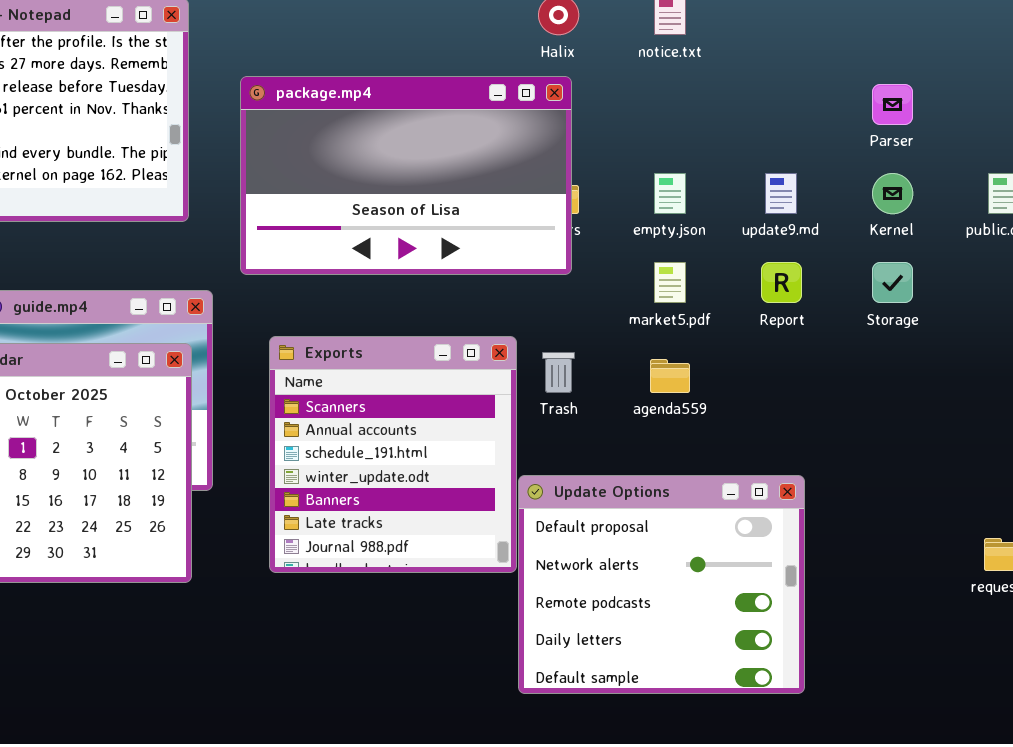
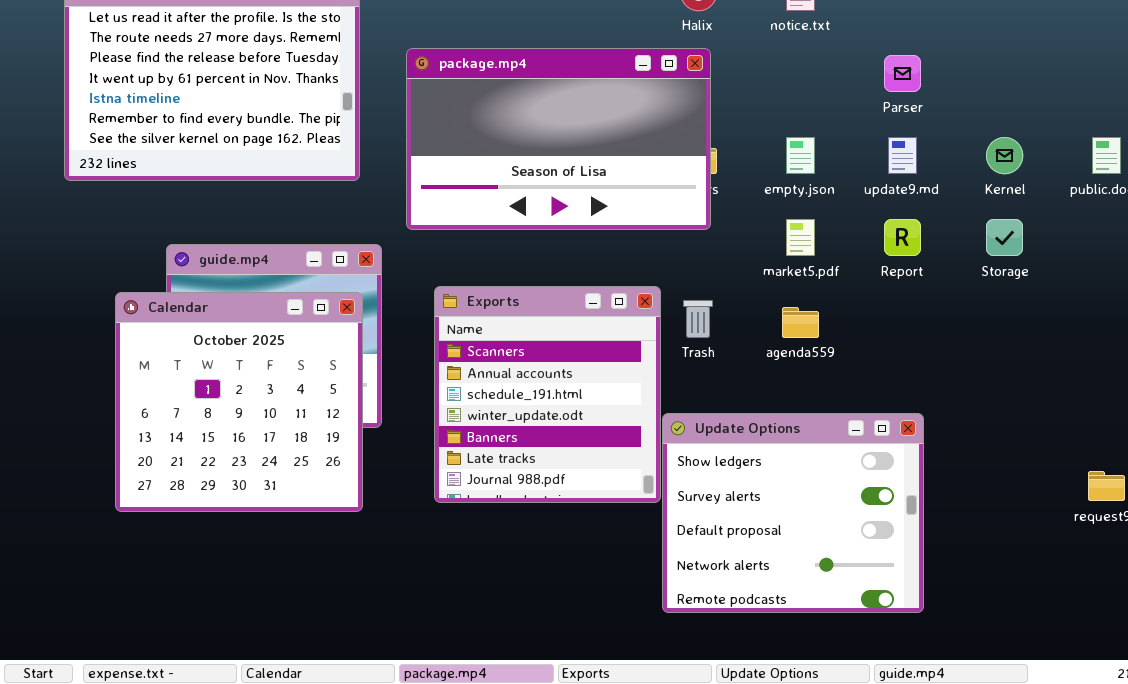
Parser: [872,84,913,125] -> [884,55,921,92], moved
Update Options: [518,475,805,694] -> [662,413,924,613], scrolled up 2 rows

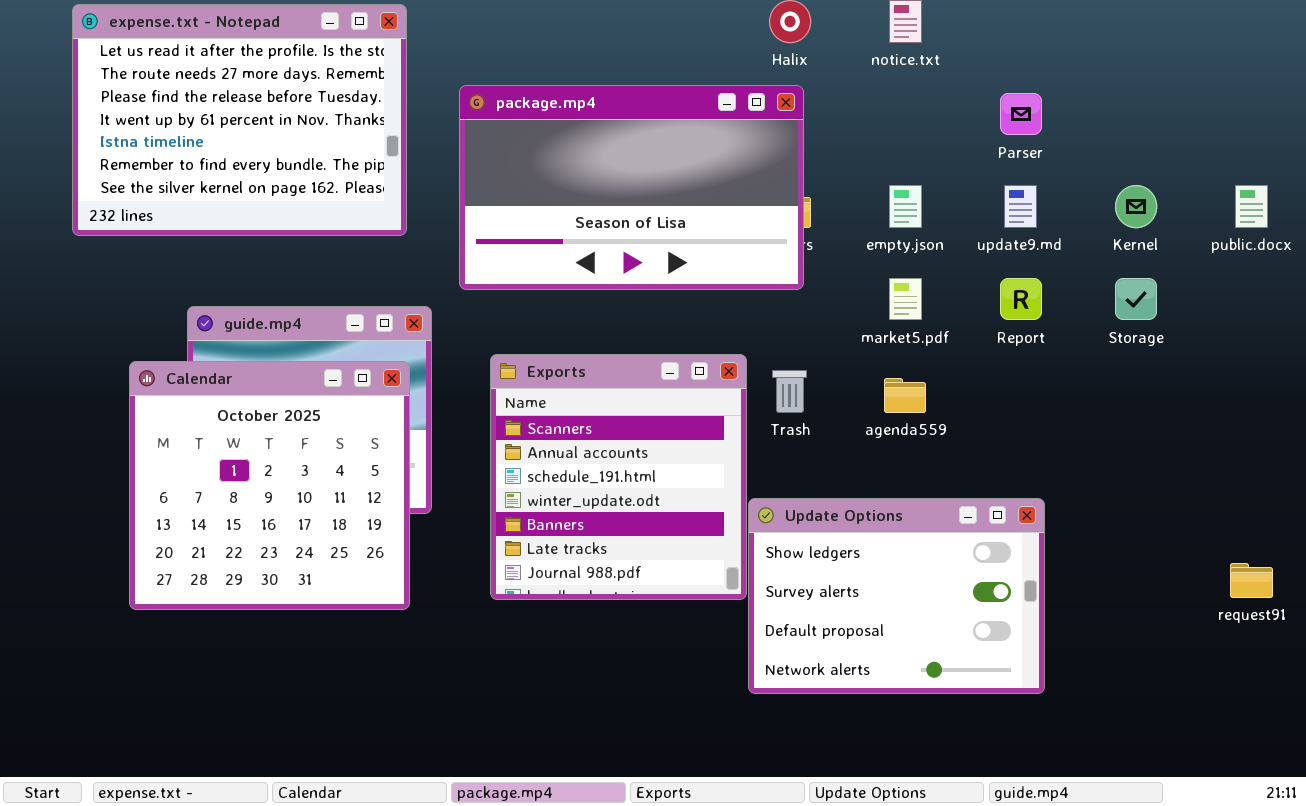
Update Options: [662,413,924,613] -> [748,498,1045,694], resized

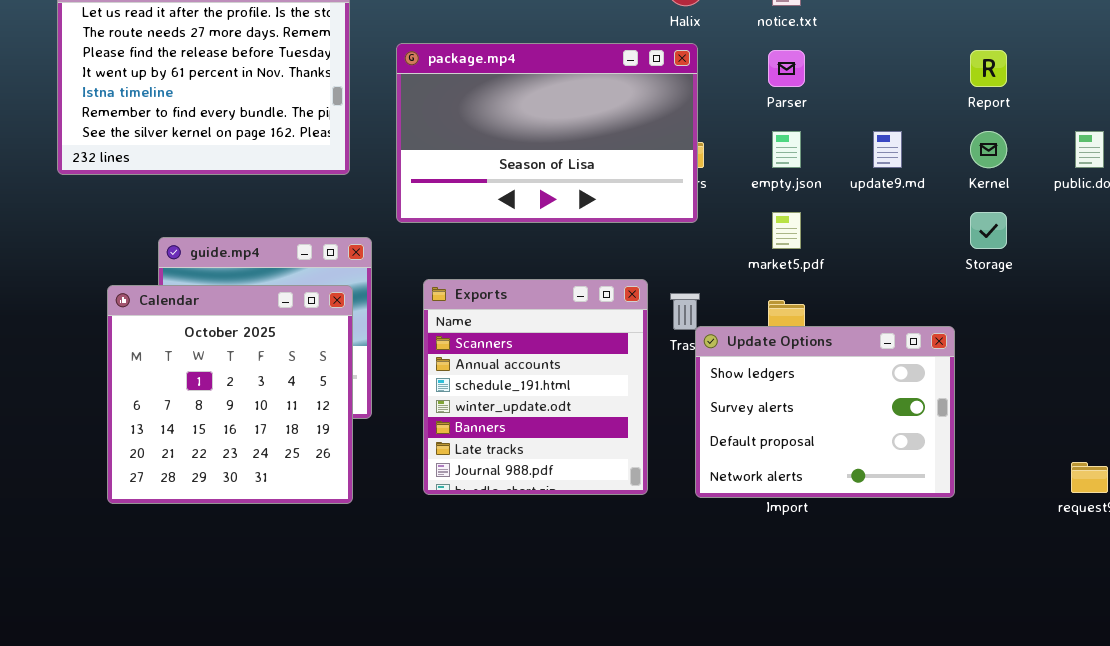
Parser: [1000,93,1042,135] -> [768,50,805,87], moved
Report: [1000,278,1042,320] -> [970,50,1007,87], moved
Update Options: [748,498,1045,694] -> [695,326,955,498], moved

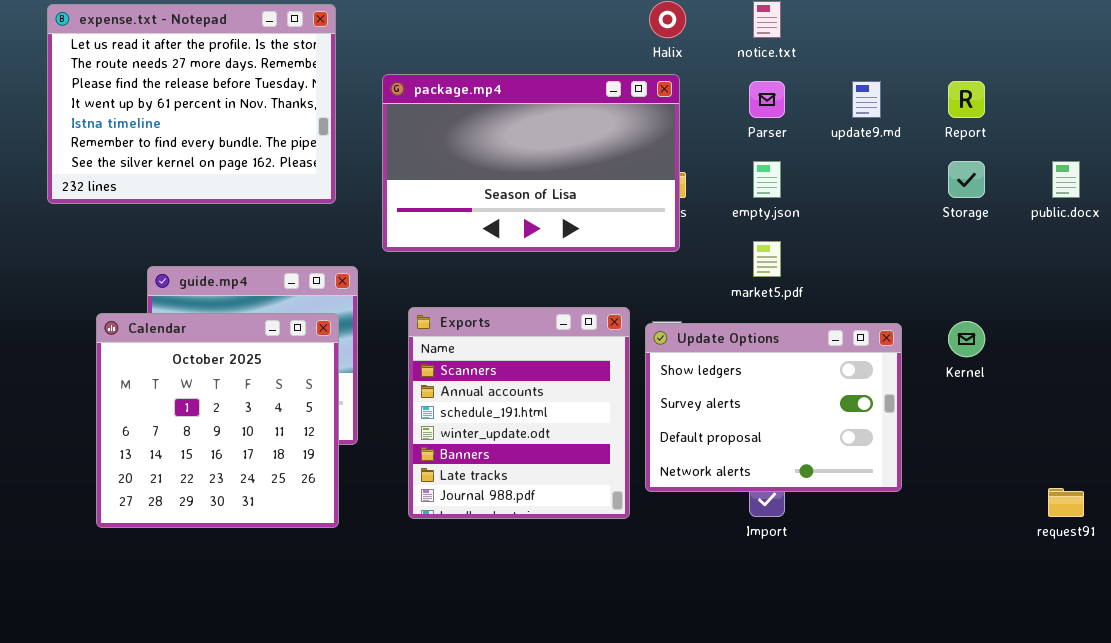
update9.md: [873,131,902,168] -> [852,81,881,118], moved
Kernel: [970,131,1007,168] -> [948,321,985,357], moved
Storage: [970,212,1007,249] -> [948,161,985,198], moved
Update Options: [695,326,955,498] -> [645,323,902,492], moved

